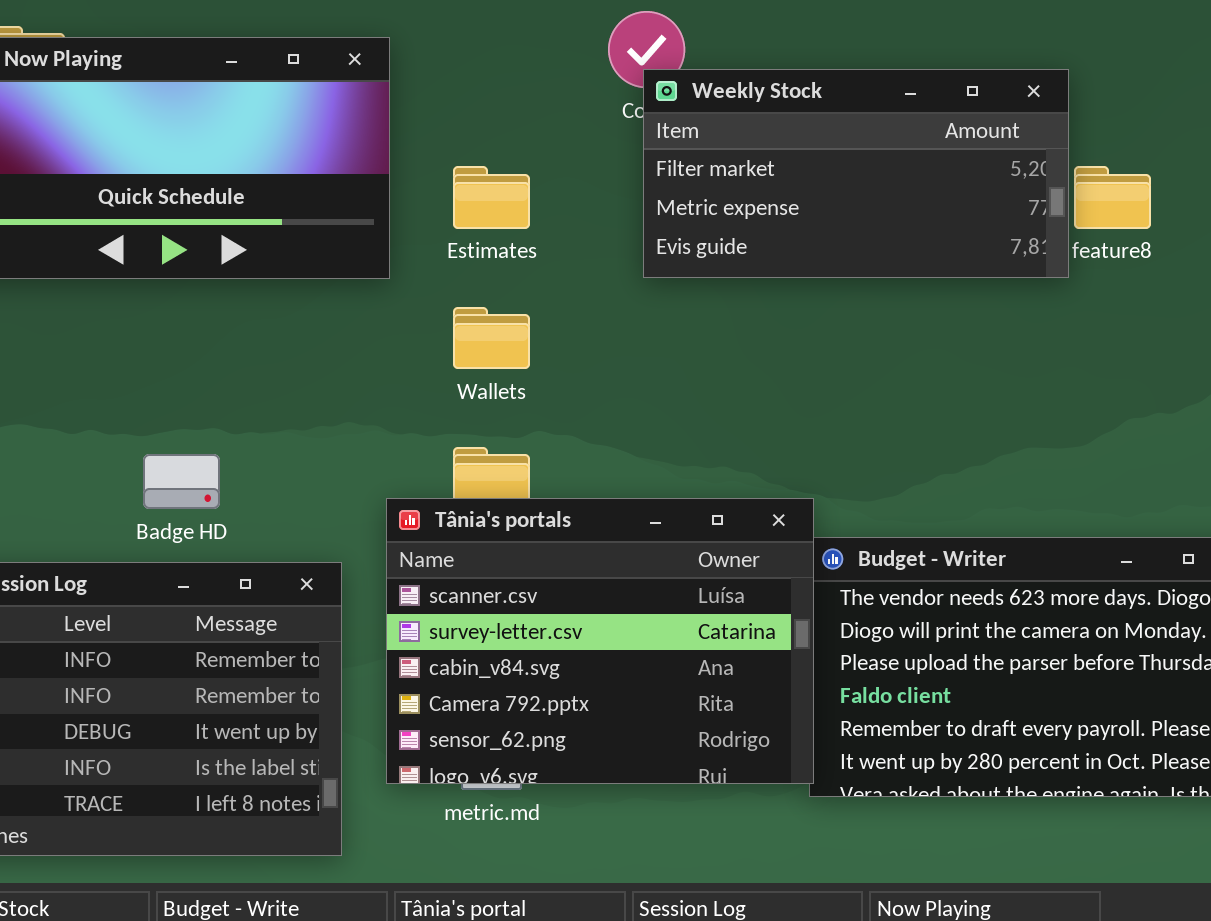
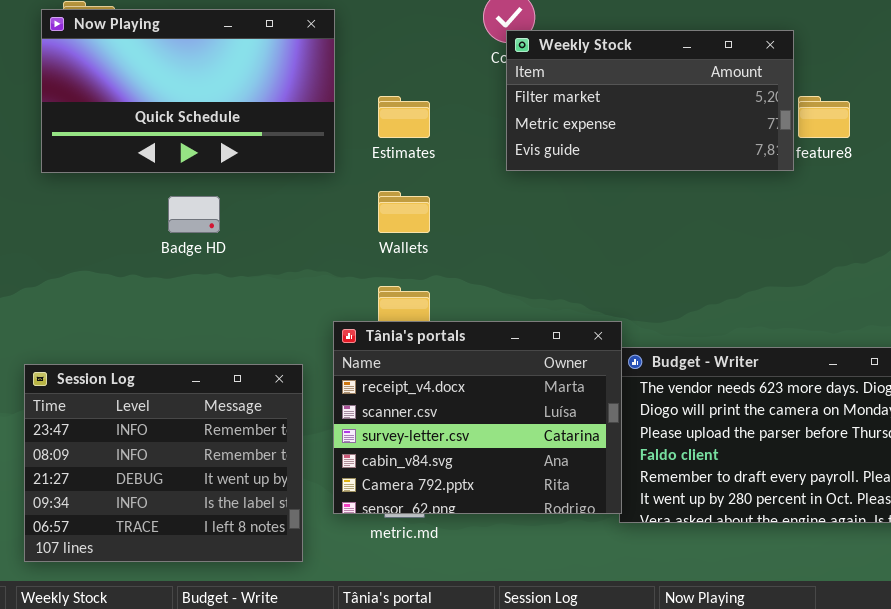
Badge HD: [143,454,220,509] -> [168,196,220,233], moved
Tânia's portals: [386,498,814,784] -> [333,321,622,514], scrolled up 1 row

